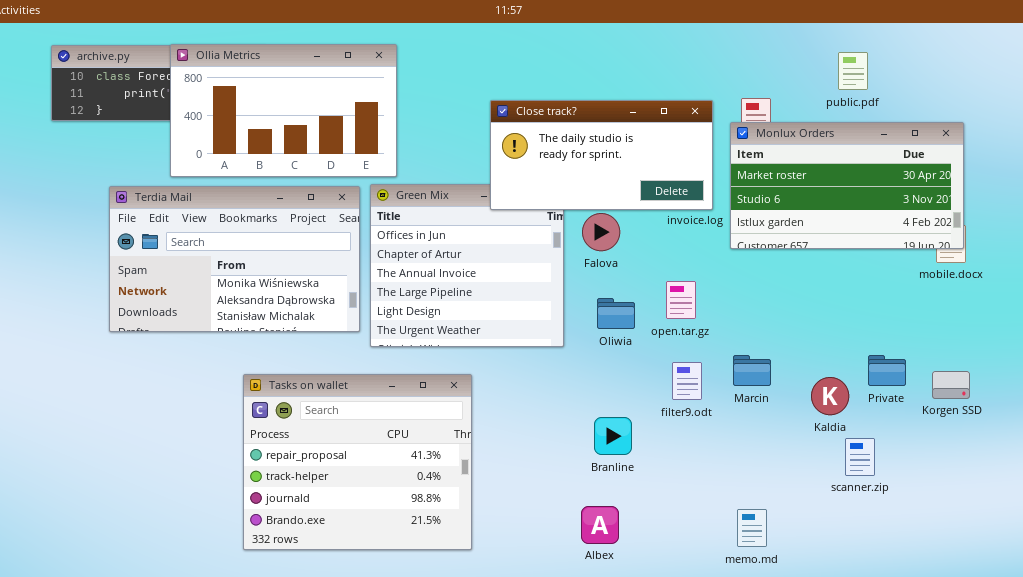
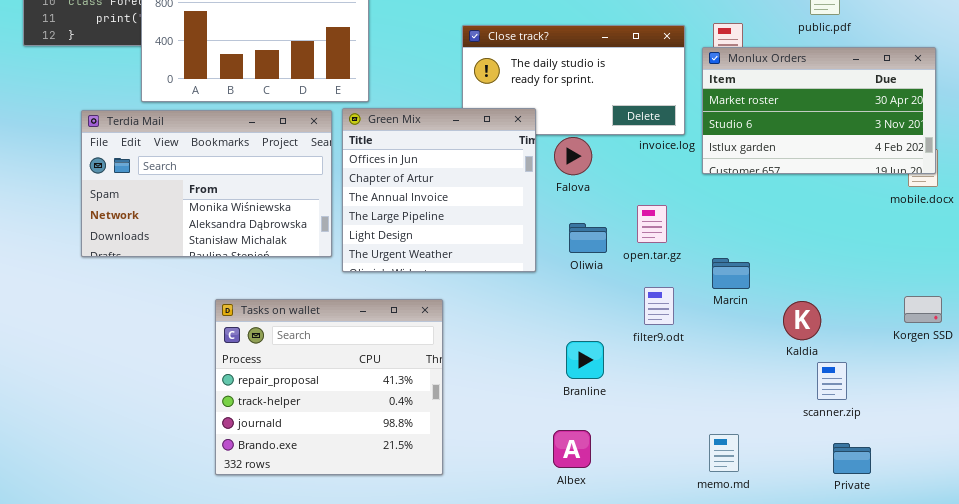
Green Mix: [370,184,564,347] -> [342,108,536,272], raised
Marcin: [733,355,771,386] -> [712,258,750,289], moved
Private: [868,355,906,386] -> [833,443,871,474], moved

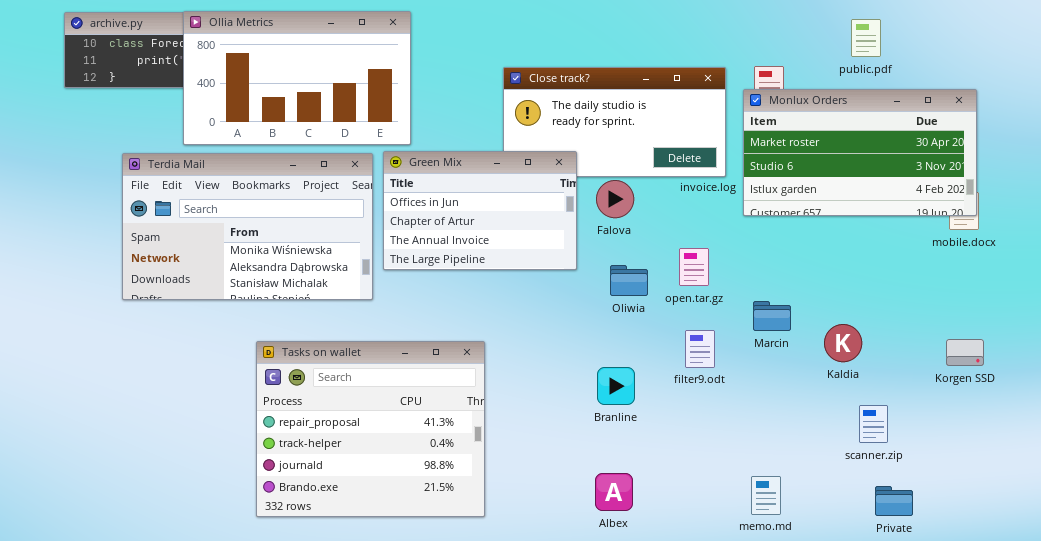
Green Mix: [342,108,536,272] -> [383,151,577,270], resized
Kaldia: [783,301,821,340] -> [824,324,862,362], moved
Branline: [566,341,604,379] -> [597,367,635,405], moved

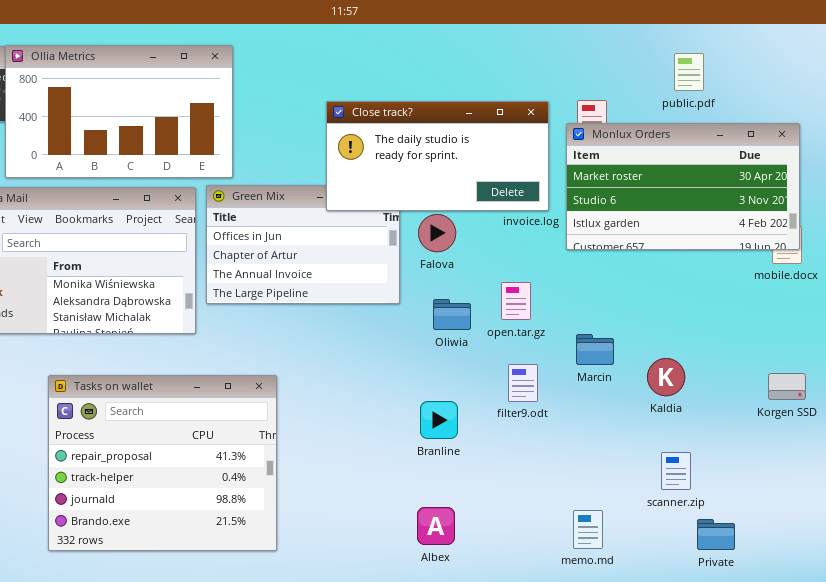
Close track?: [503,67,726,177] -> [326,101,549,211], raised
Tasks on wallet: [256,341,485,517] -> [48,375,277,551], moved
scanner.zip: [859,405,888,443] -> [661,452,691,490], moved

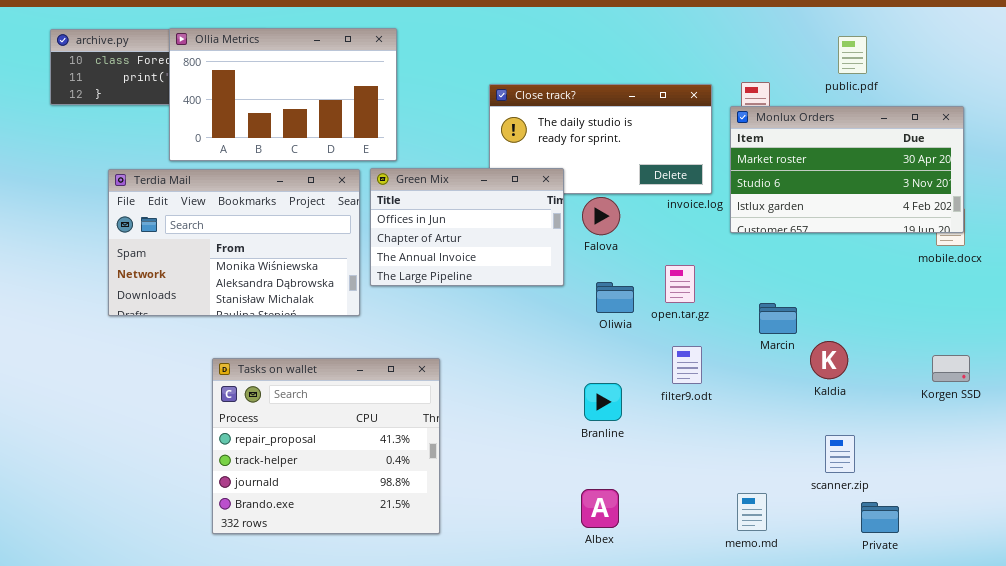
Green Mix: [206,185,400,304] -> [370,168,564,286], raised
Marcin: [576,334,614,365] -> [759,303,797,334], moved

